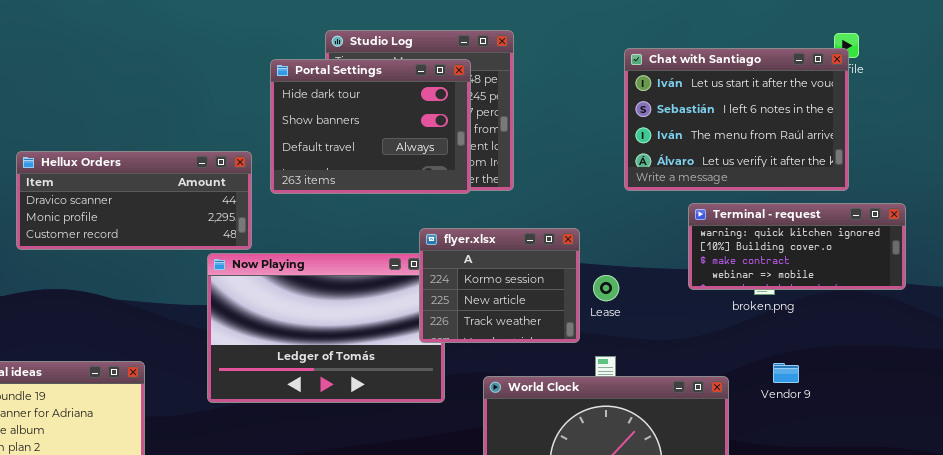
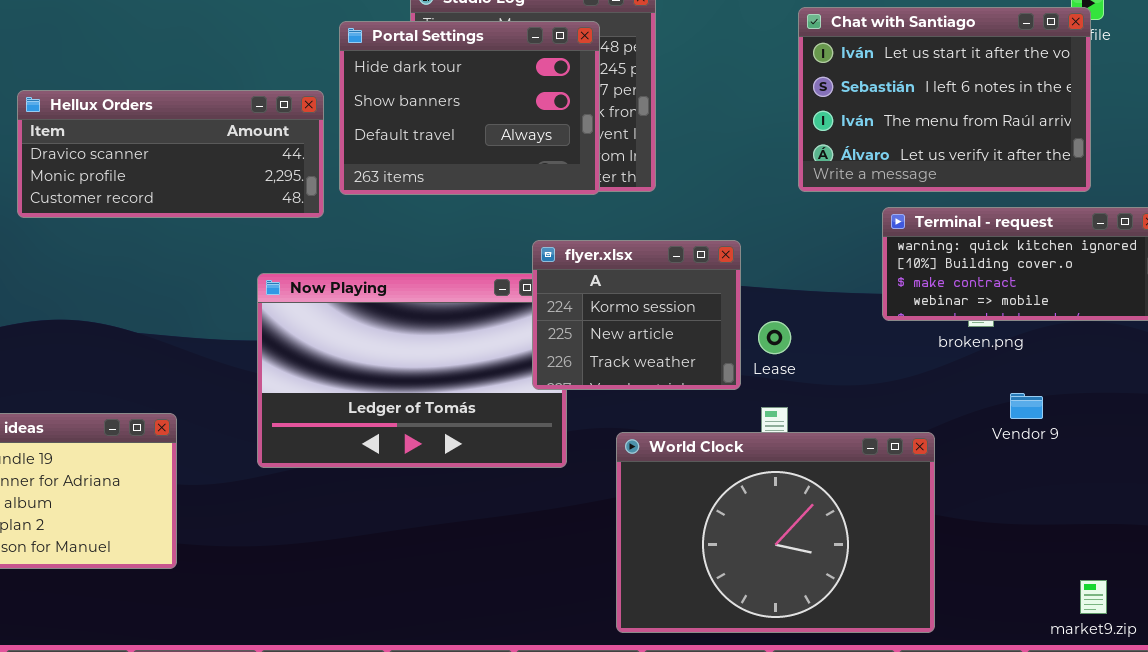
Hellux Orders: [16,151,252,250] -> [17,90,324,218], moved
Lease: [593,275,619,301] -> [758,321,791,354], moved
Vendor 9: [773,363,799,383] -> [1010,393,1043,419], moved

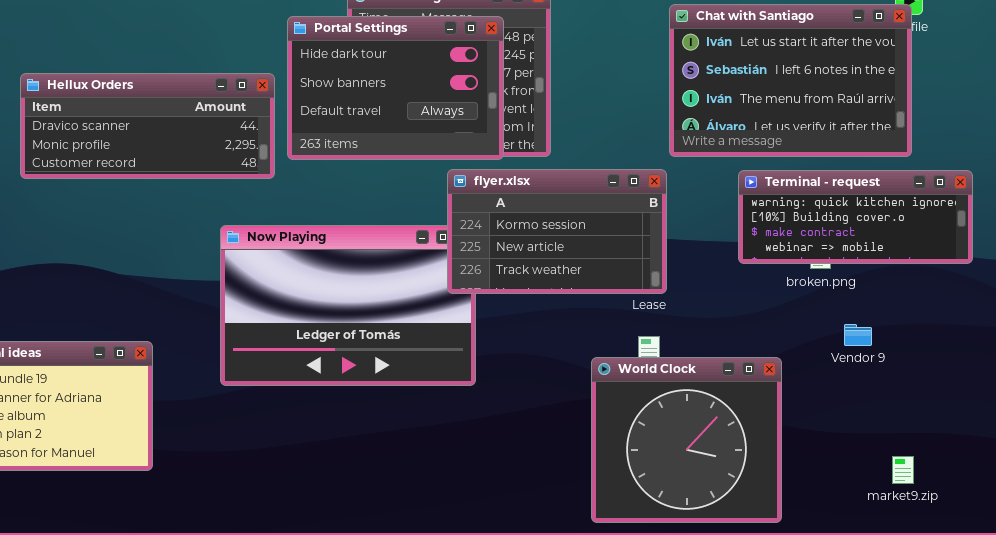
flyer.xlsx: [532,240,741,390] -> [447,169,667,294], moved, resized
World Clock: [616,432,935,633] -> [591,357,782,523], resized
market9.zip: [1080,580,1107,614] -> [892,456,914,484], moved

